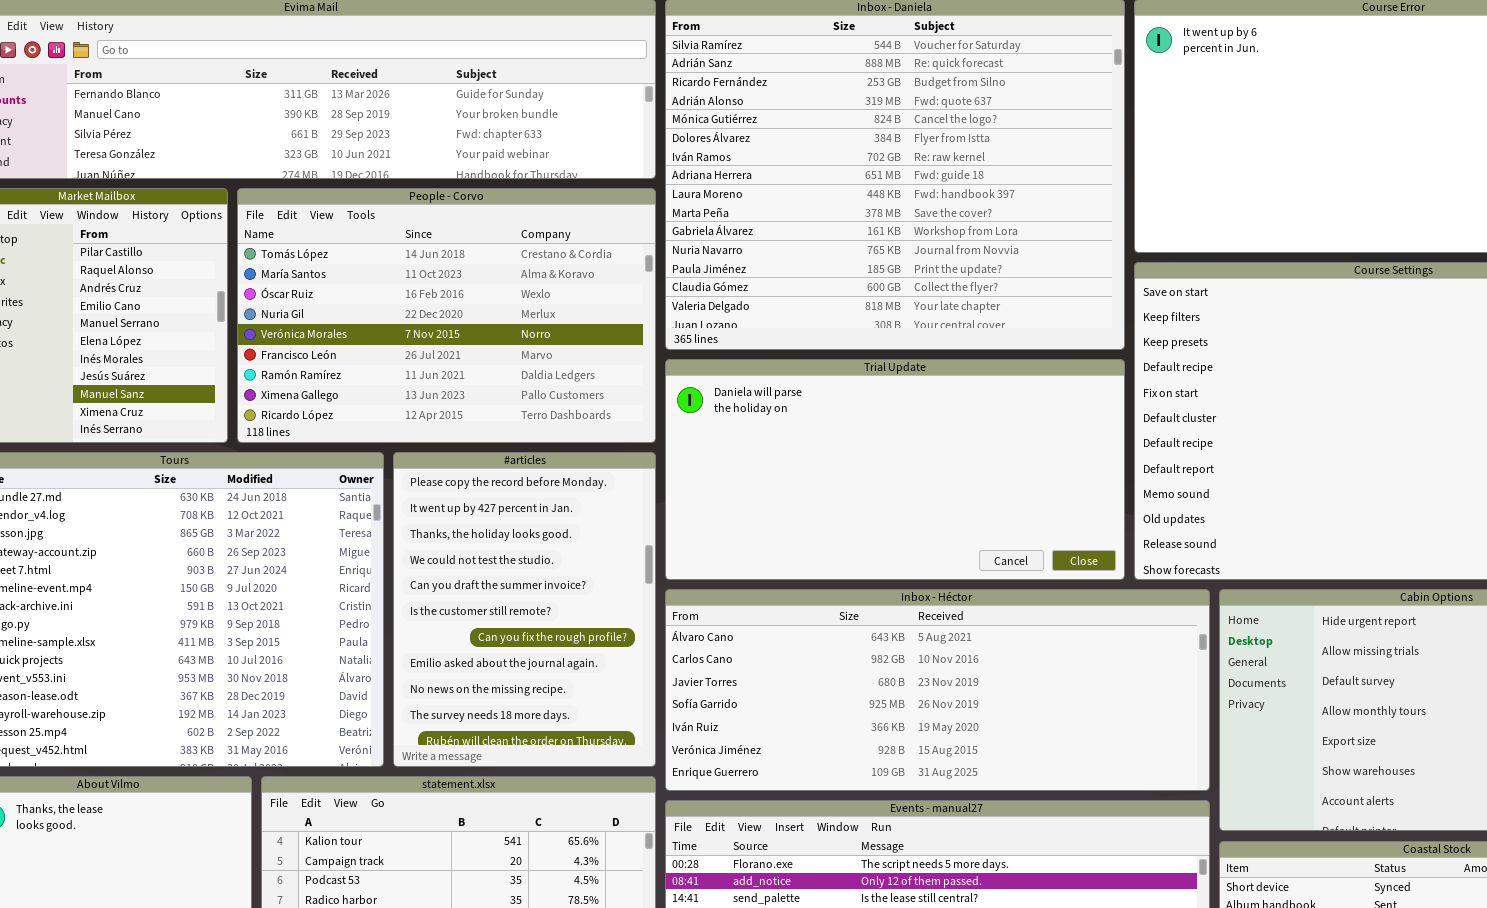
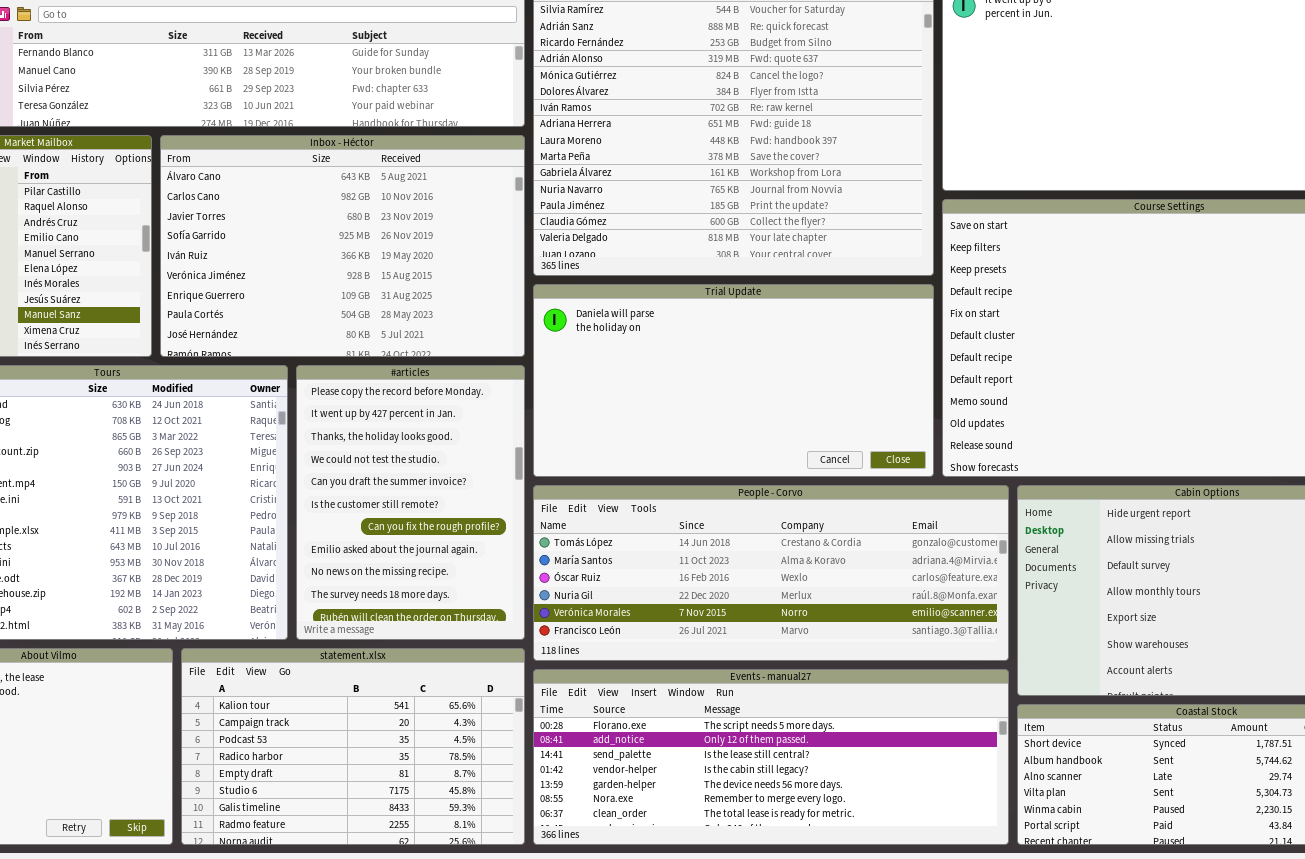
People - Corvo: [237,188,656,443] -> [533,485,1009,661], moved, resized
Inbox - Héctor: [665,589,1210,791] -> [160,135,525,357], moved, resized

